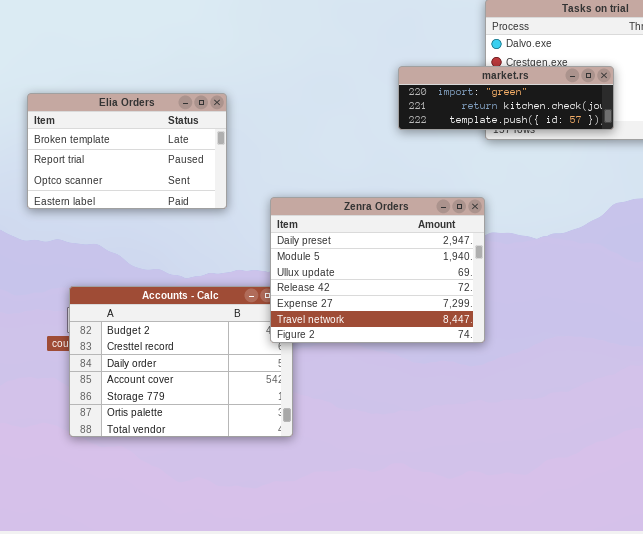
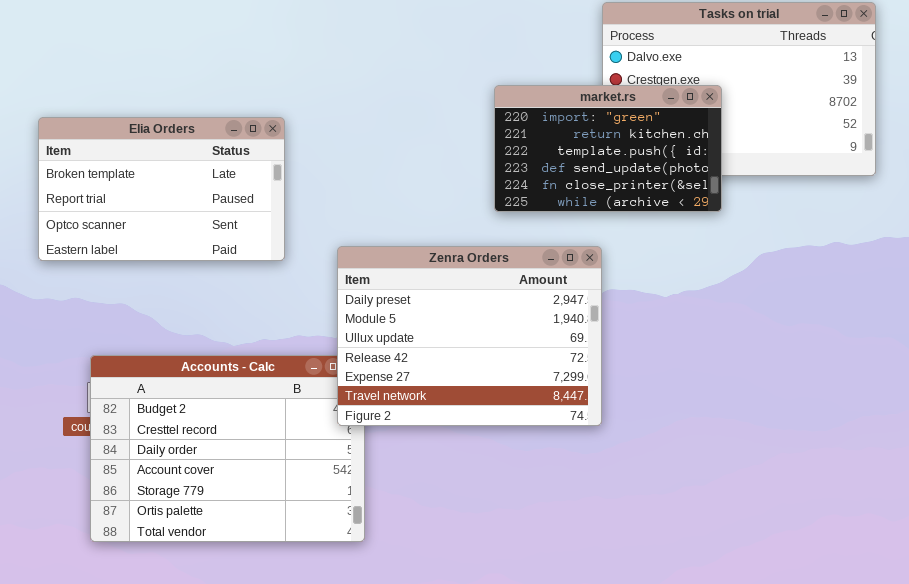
market.rs: [398,66,614,130] -> [494,85,722,212], resized

